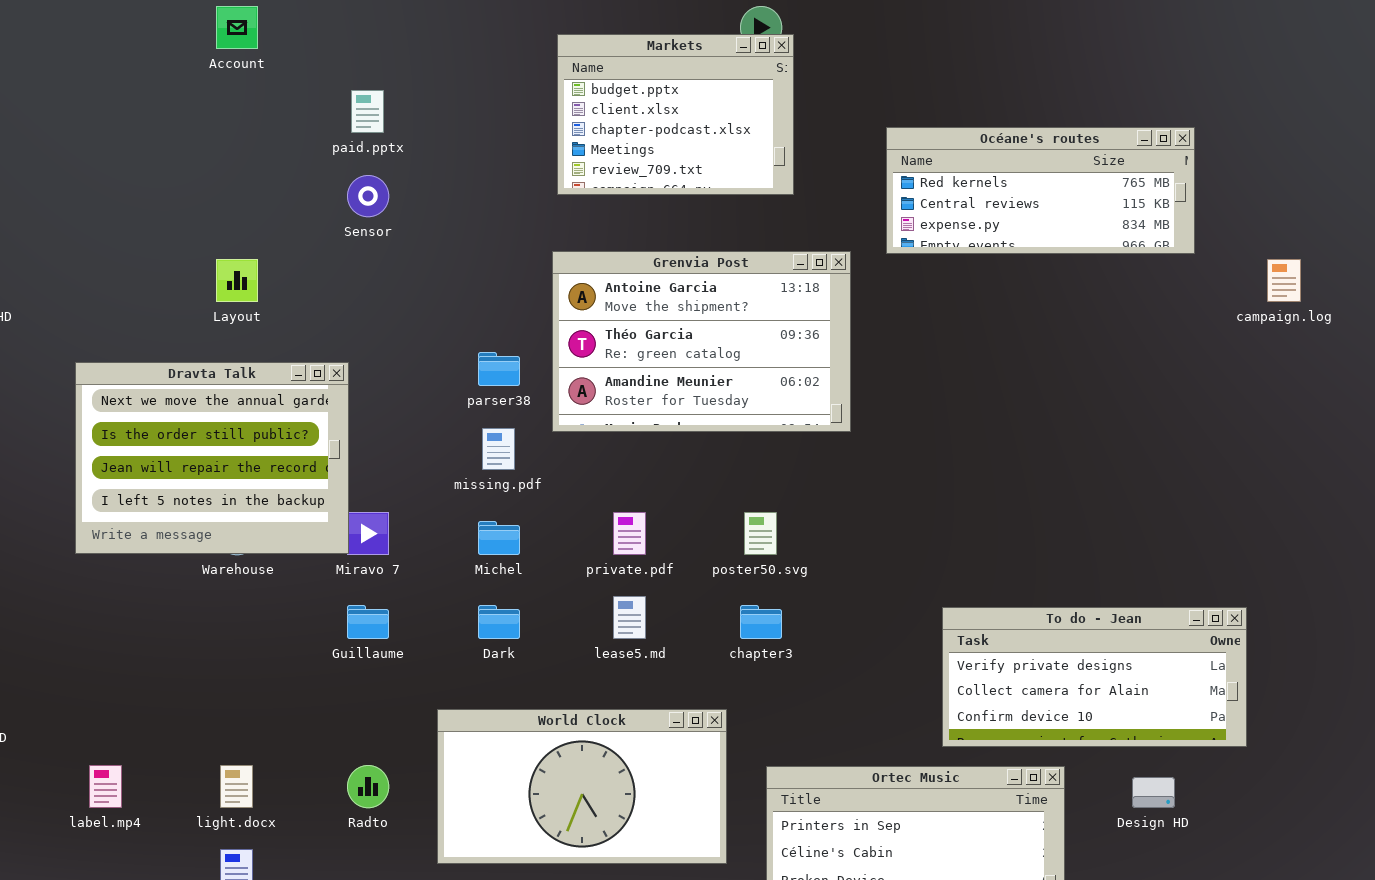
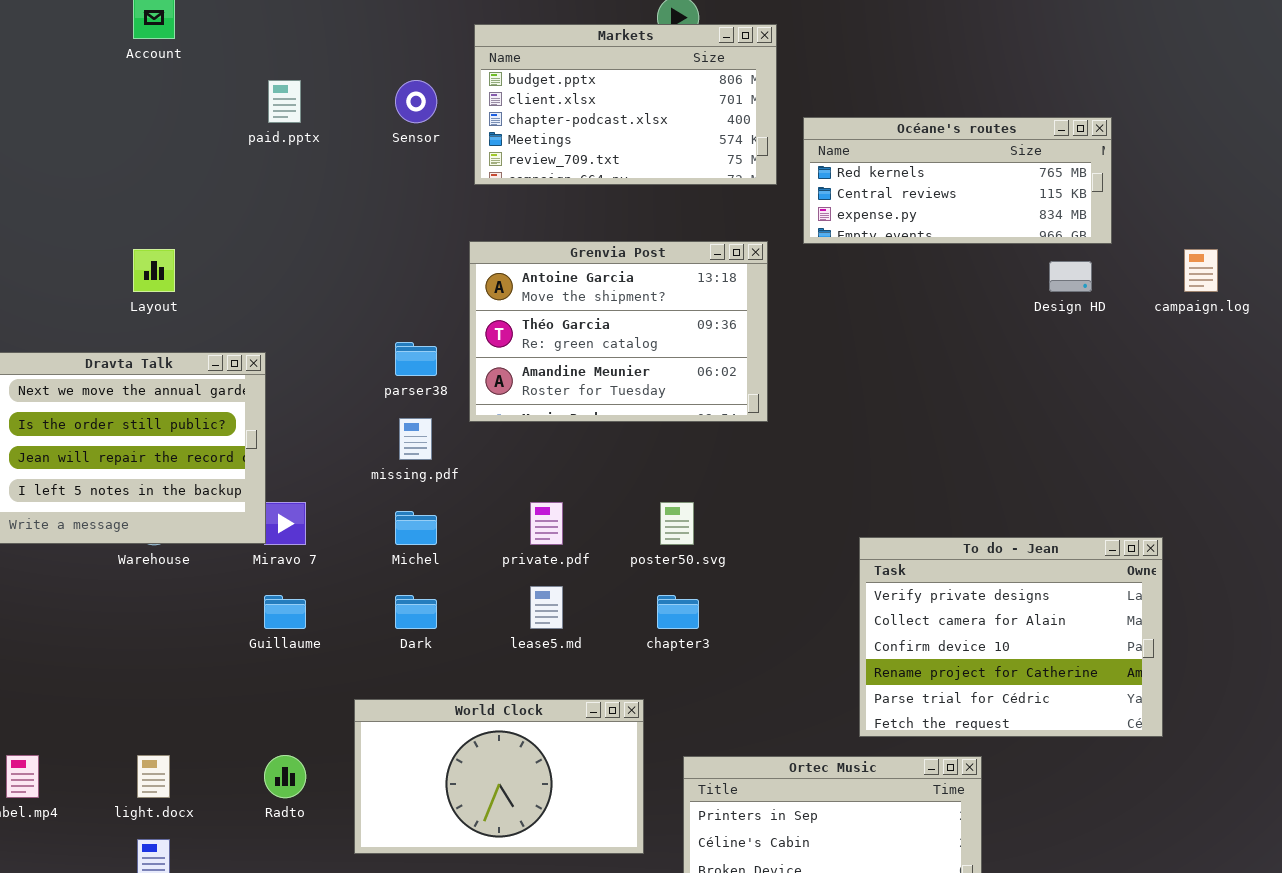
Markets: [557,34,794,195] -> [474,24,777,185], resized
Sensor: [347,175,389,217] -> [395,80,437,123], moved
To do - Jean: [942,607,1247,747] -> [859,537,1163,737], resized
Design HD: [1132,777,1175,808] -> [1049,261,1092,292], moved

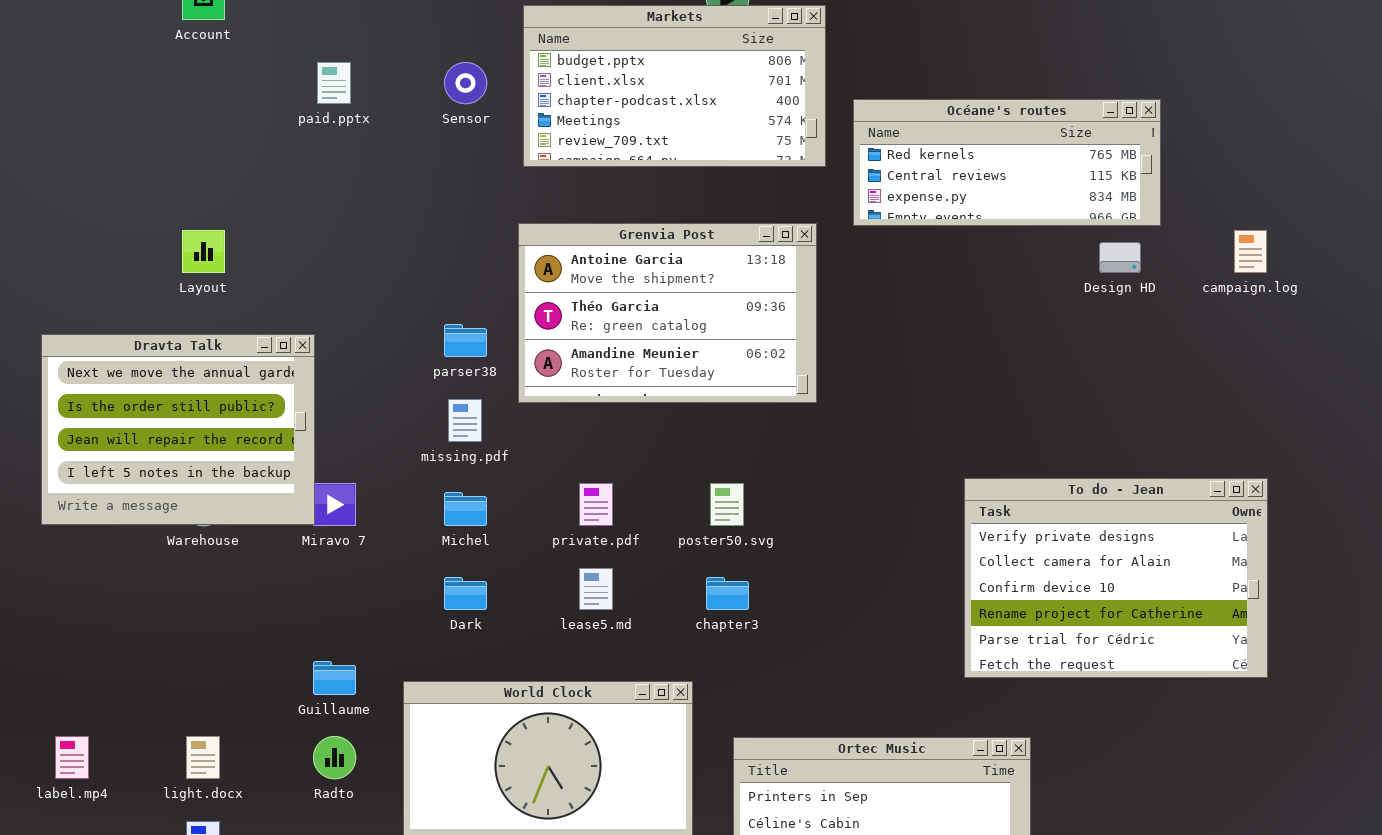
To do - Jean: [859,537,1163,737] -> [964,478,1268,678], moved
Guillaume: [264,595,306,629] -> [313,661,356,695], moved

